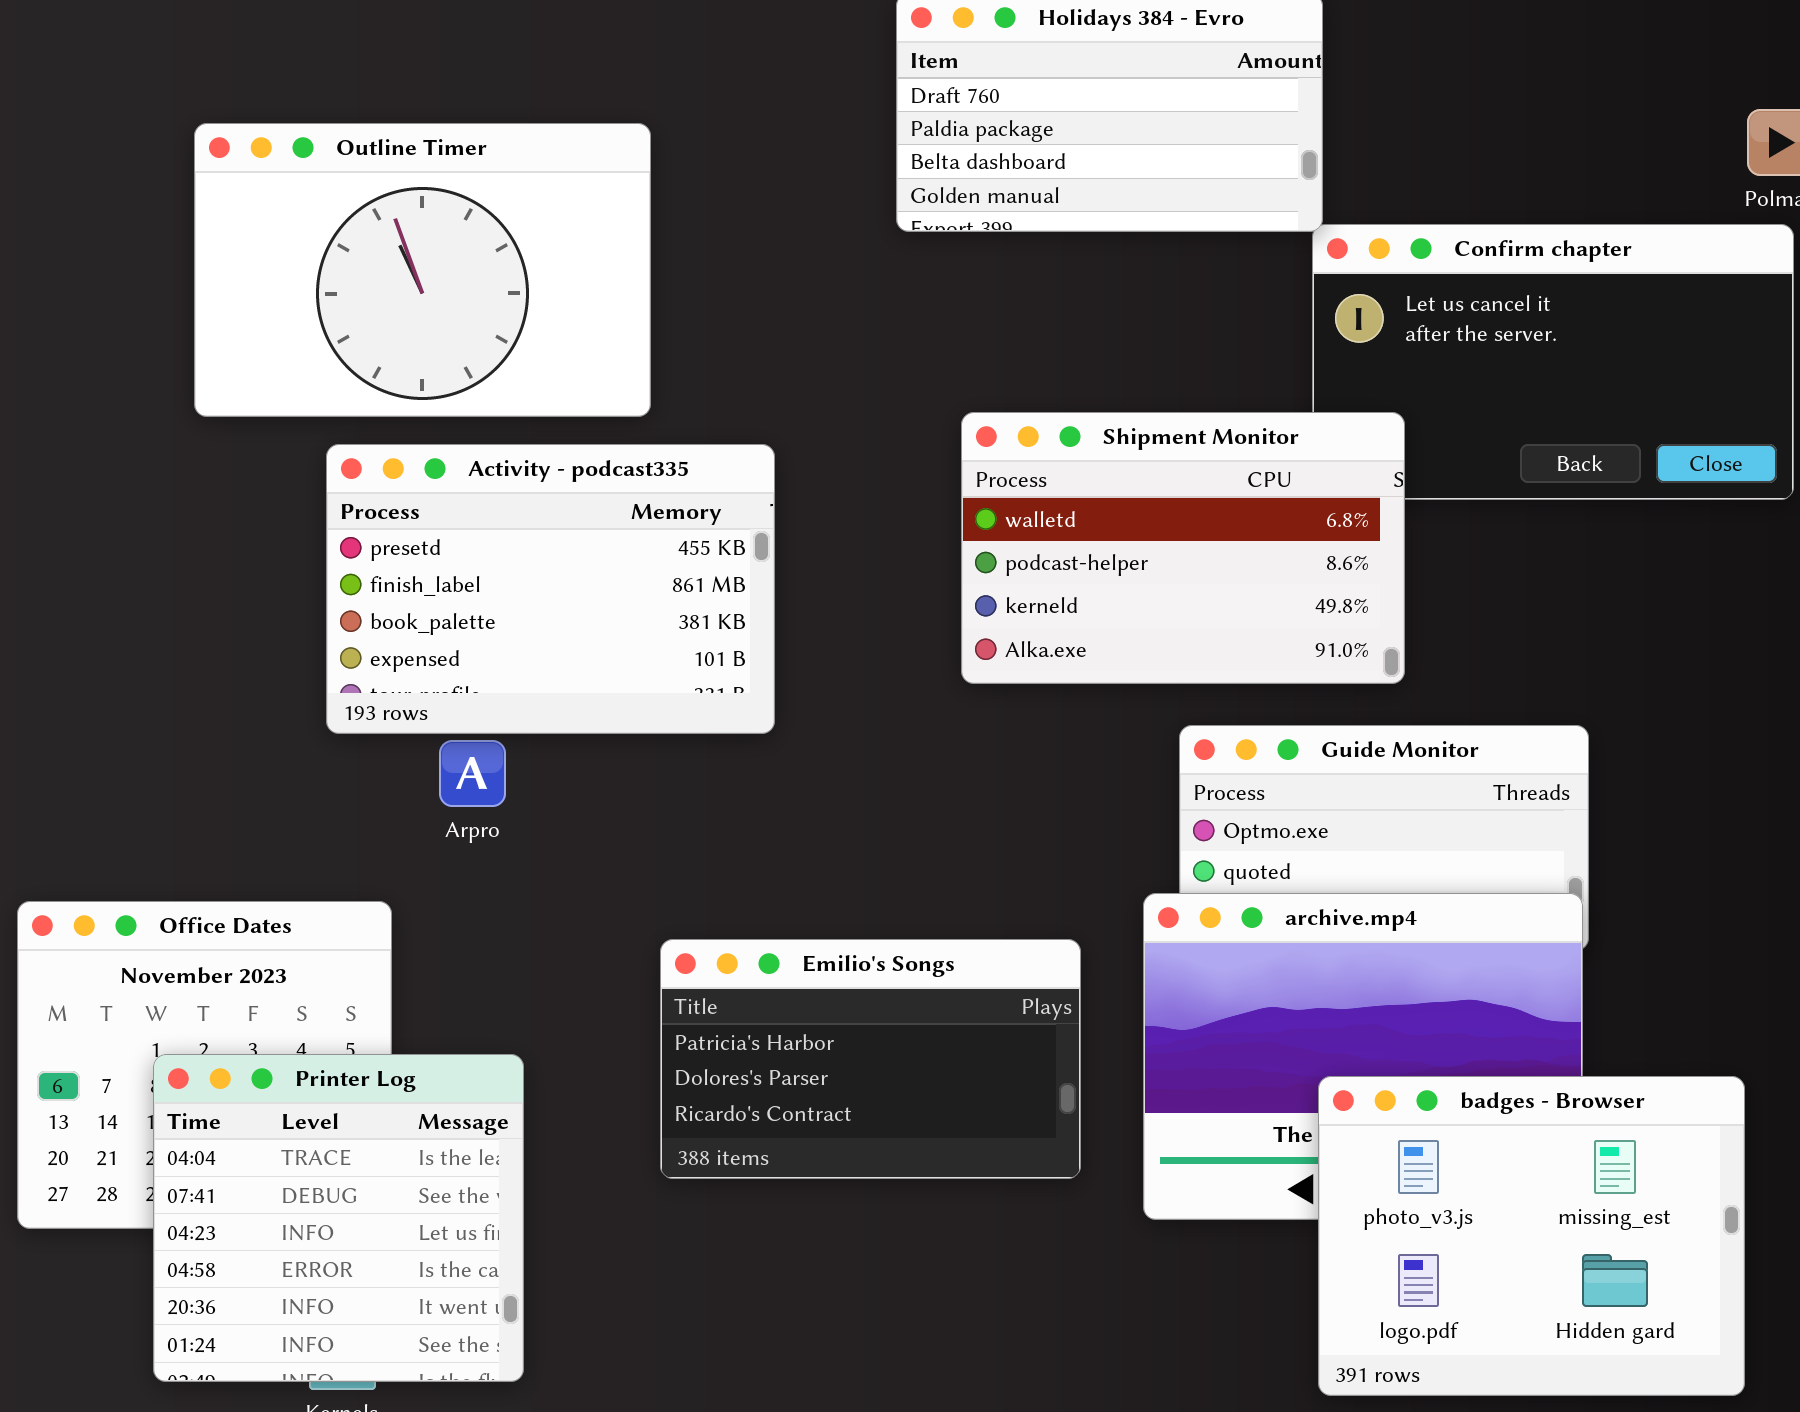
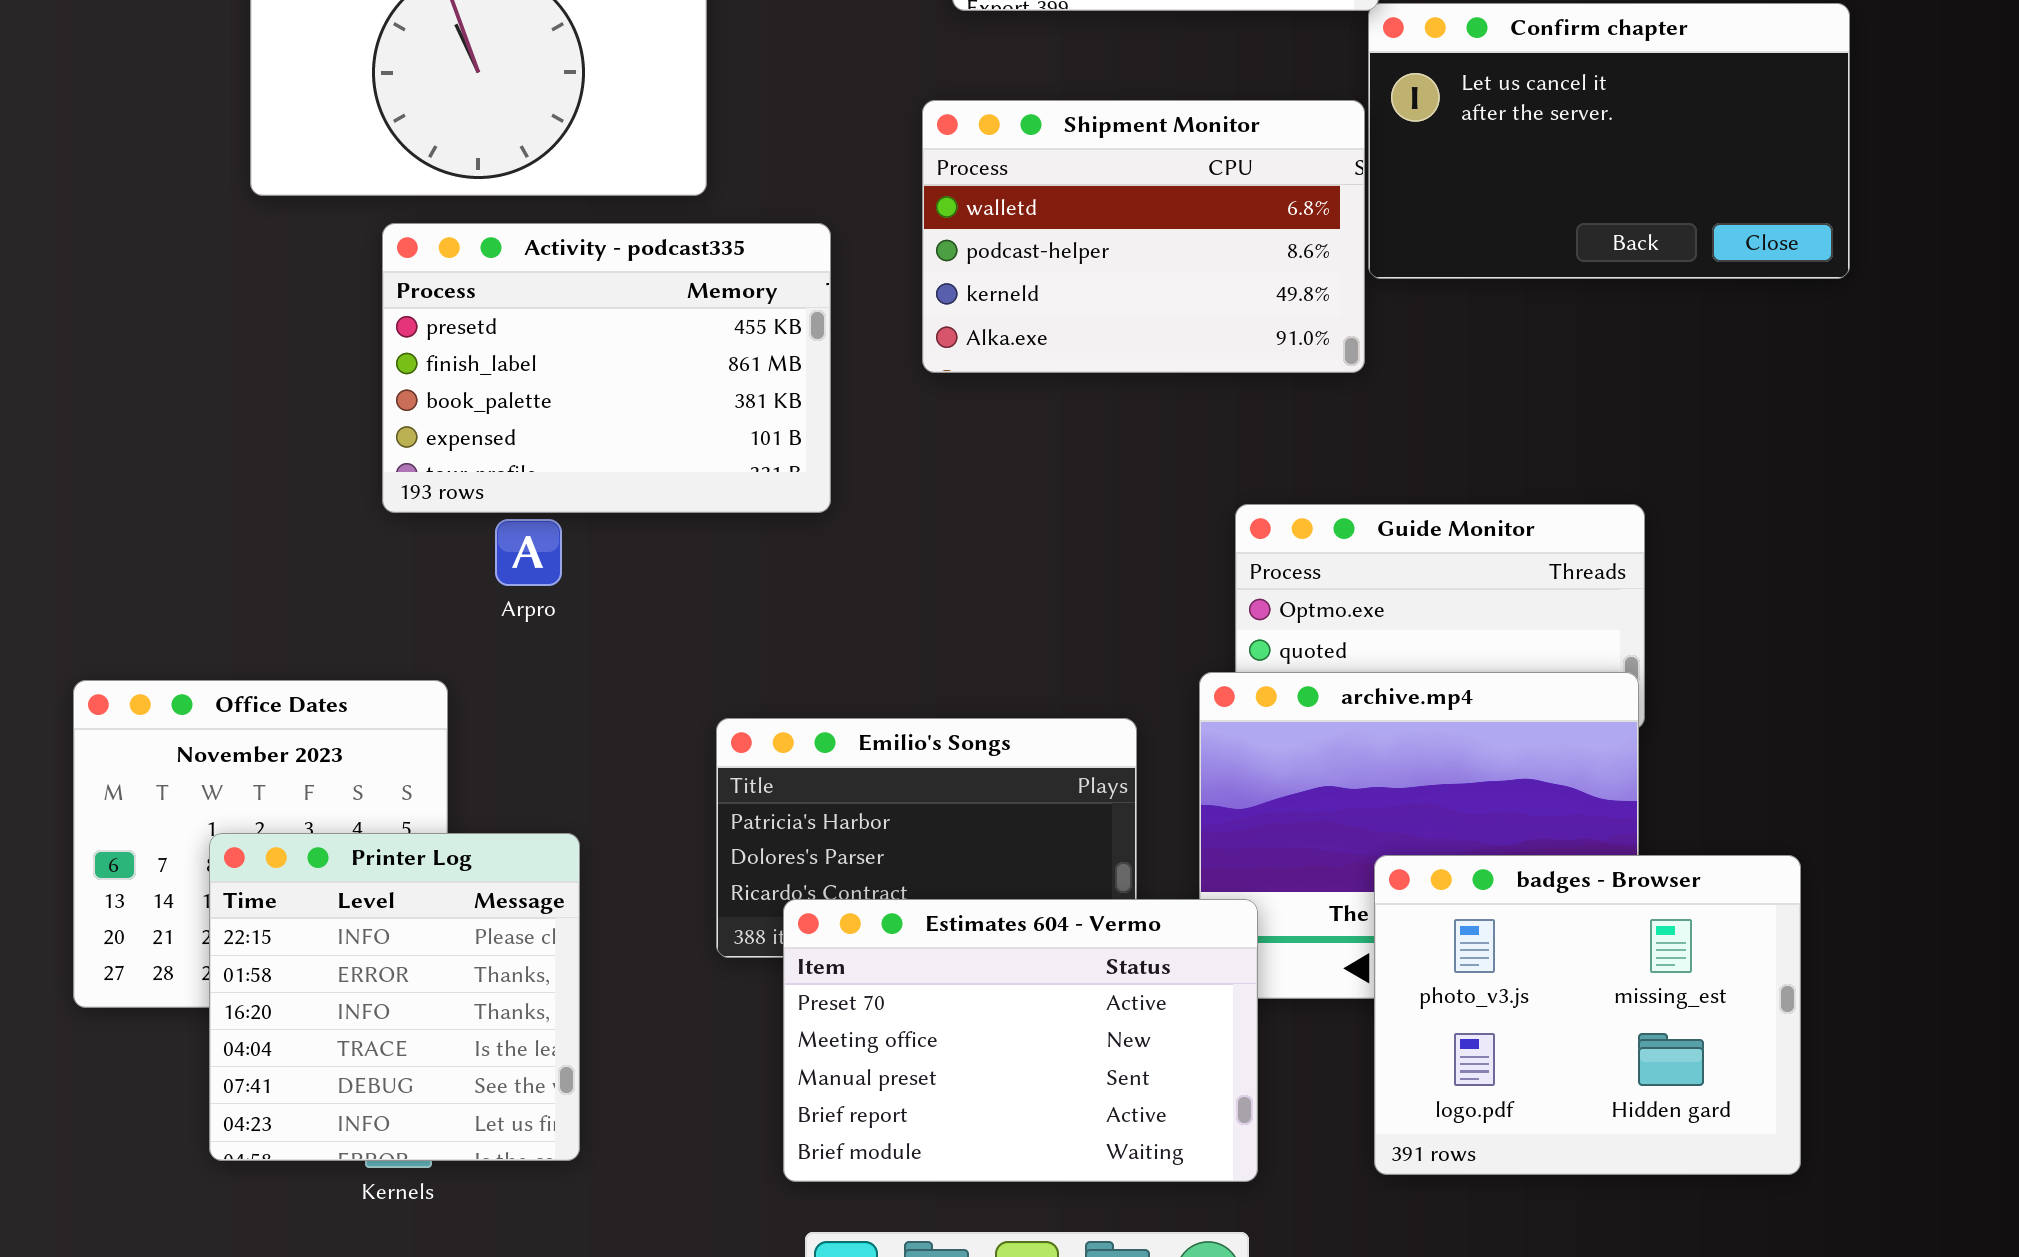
Shipment Monitor: [961,412,1405,684] -> [922,100,1365,373], moved
Printer Log: [153,1054,524,1382] -> [209,833,580,1161], scrolled up 3 rows
Estimates 604 - Vermo: none -> [783,899,1258,1182], opened

